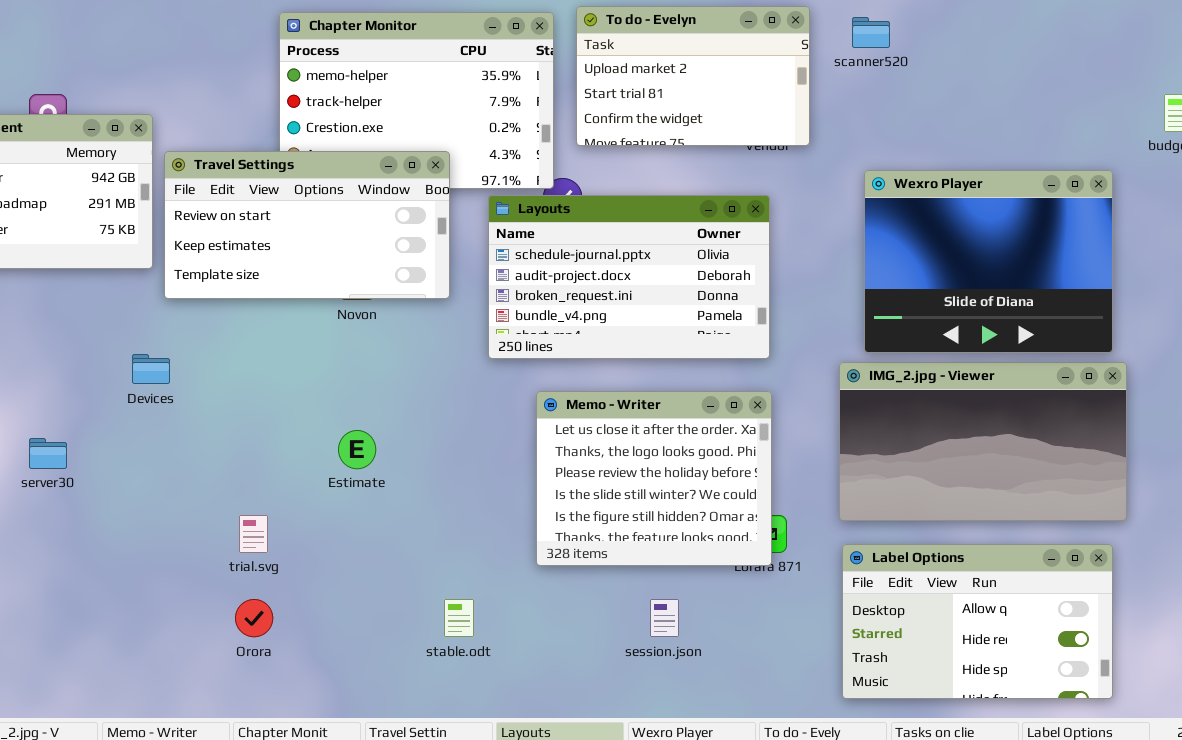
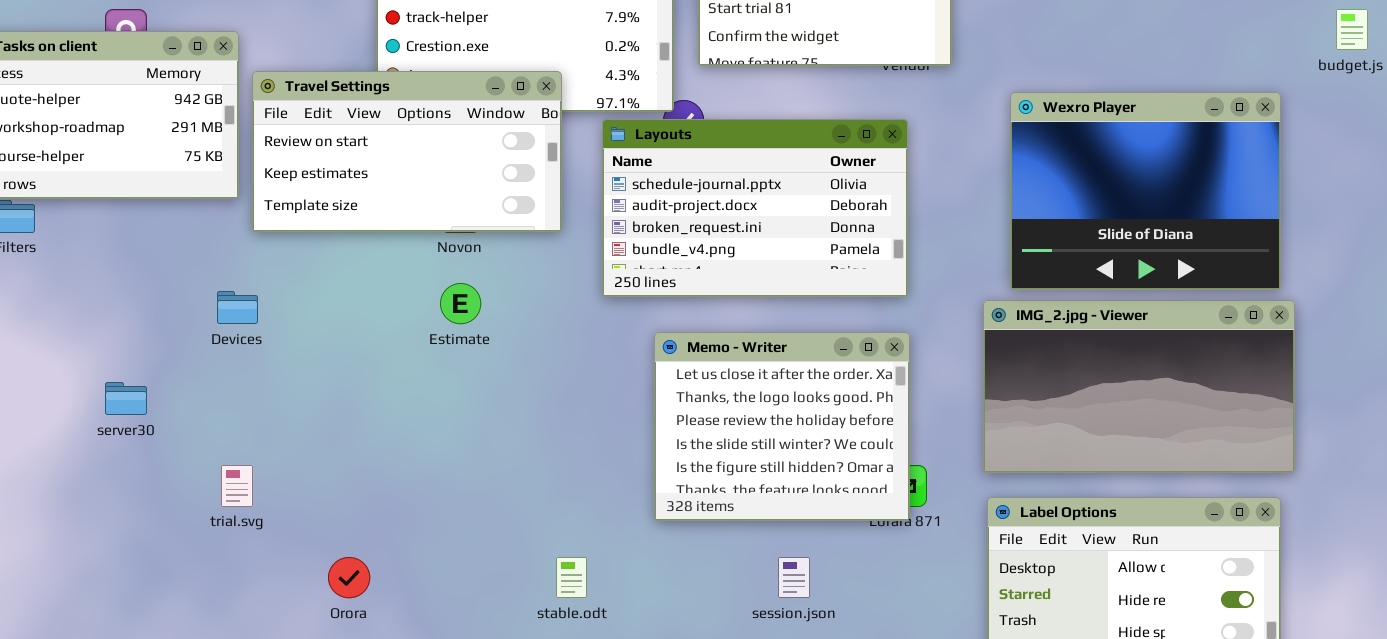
Estimate: [338,430,376,469] -> [440,283,481,324], moved
trial.svg: [239,515,268,553] -> [221,465,253,507], moved

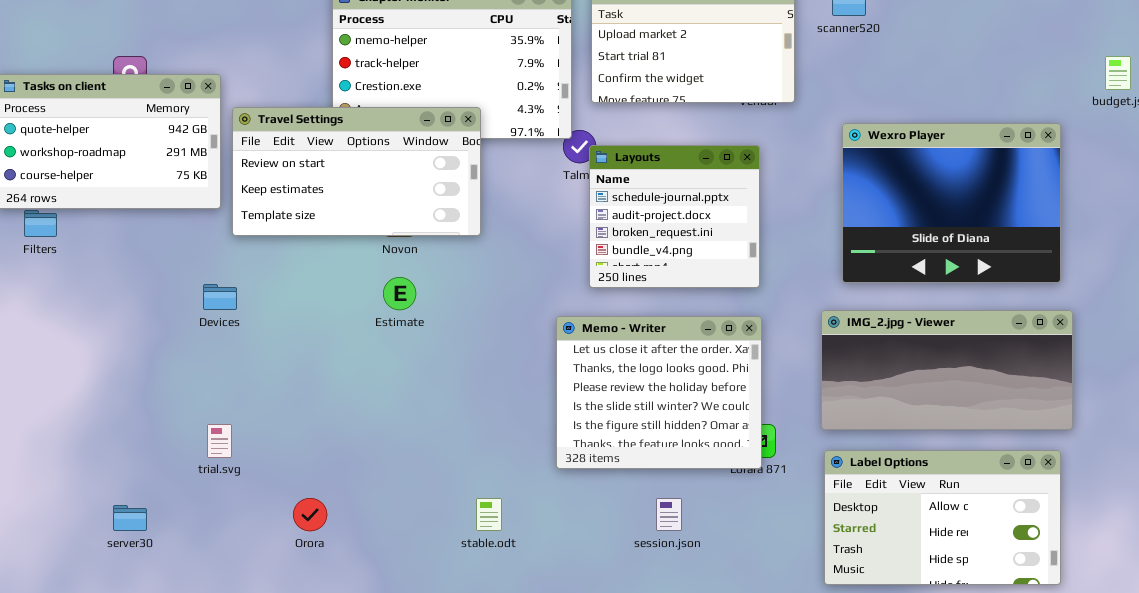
Layouts: [602,119,908,297] -> [589,145,760,288], resized
IMG_2.jpg - Viewer: [983,300,1295,473] -> [821,310,1073,430], resized
server30: [105,382,147,415] -> [113,505,147,531], moved

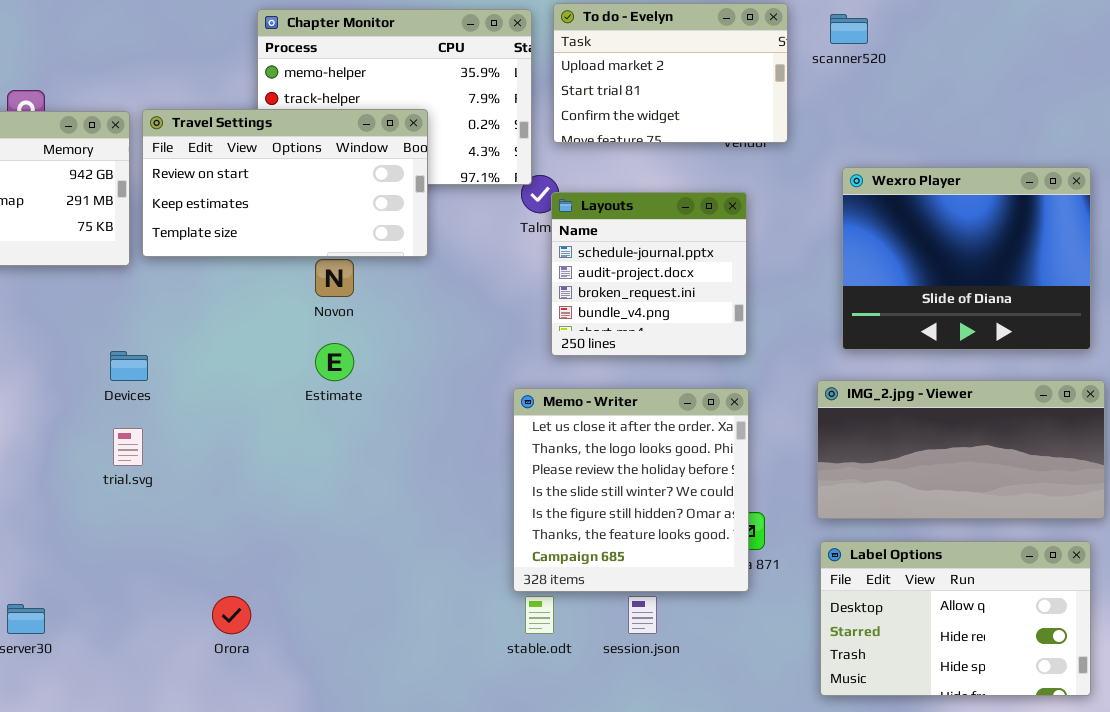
Travel Settings: [232,107,481,236] -> [142,109,428,257], moved
Memo - Writer: [556,316,762,469] -> [513,388,749,592], resized
trial.svg: [207,424,232,458] -> [113,428,143,466], moved
stable.odt: [476,498,502,531] -> [525,596,554,634], moved

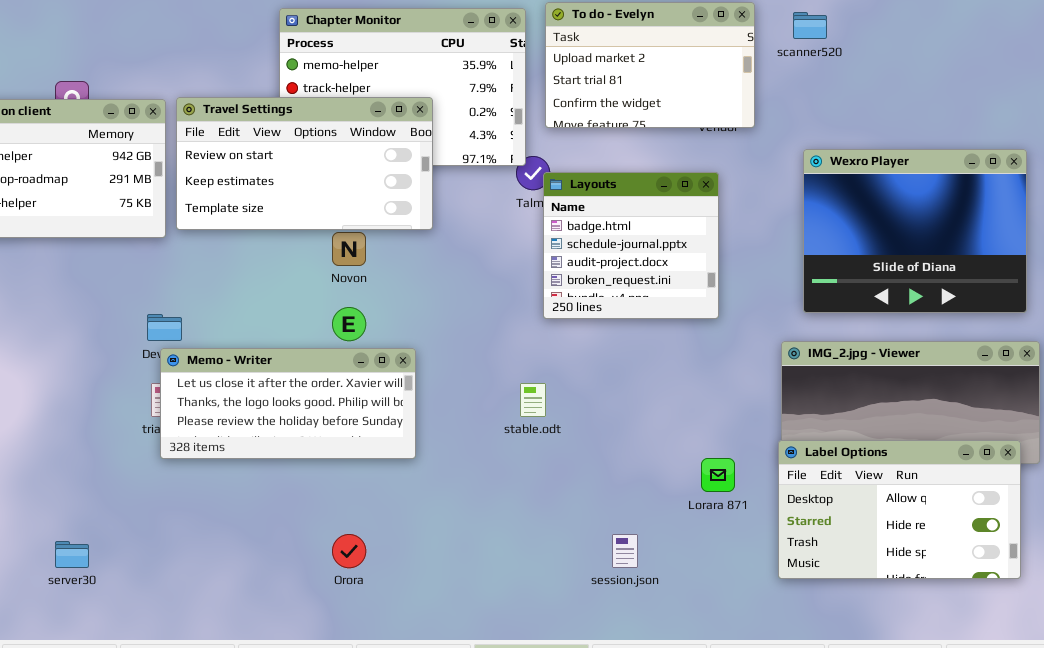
Layouts: [551,192,747,356] -> [543,172,719,319], scrolled up 1 row
Memo - Writer: [513,388,749,592] -> [160,348,416,459], moved, resized
Label Options: [820,541,1091,696] -> [778,440,1021,579], moved
Orora: [212,596,251,634] -> [332,534,366,568], moved
stable.odt: [525,596,554,634] -> [520,383,546,417], moved

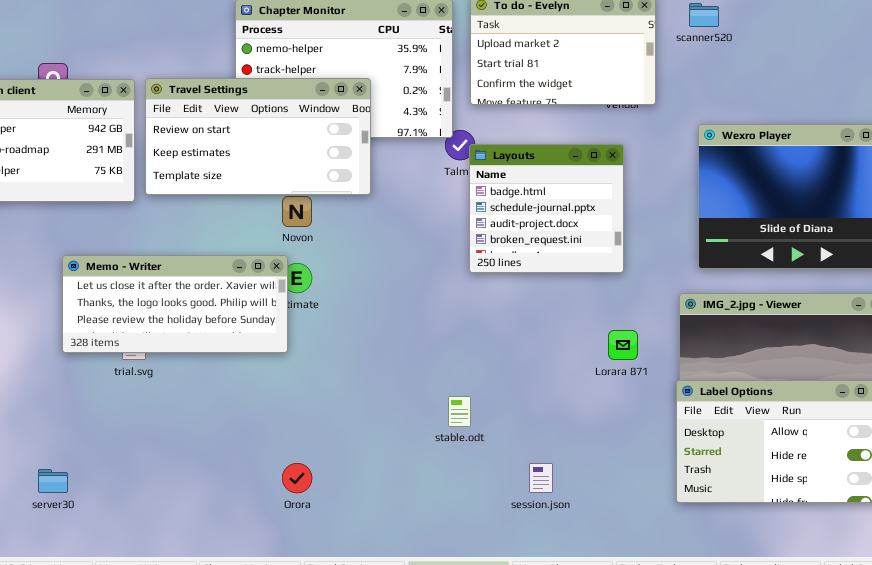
Memo - Writer: [160,348,416,459] -> [62,255,288,353], moved
stable.odt: [520,383,546,417] -> [448,396,471,427], moved
Lorara 871: [701,458,735,492] -> [608,330,638,360], moved

